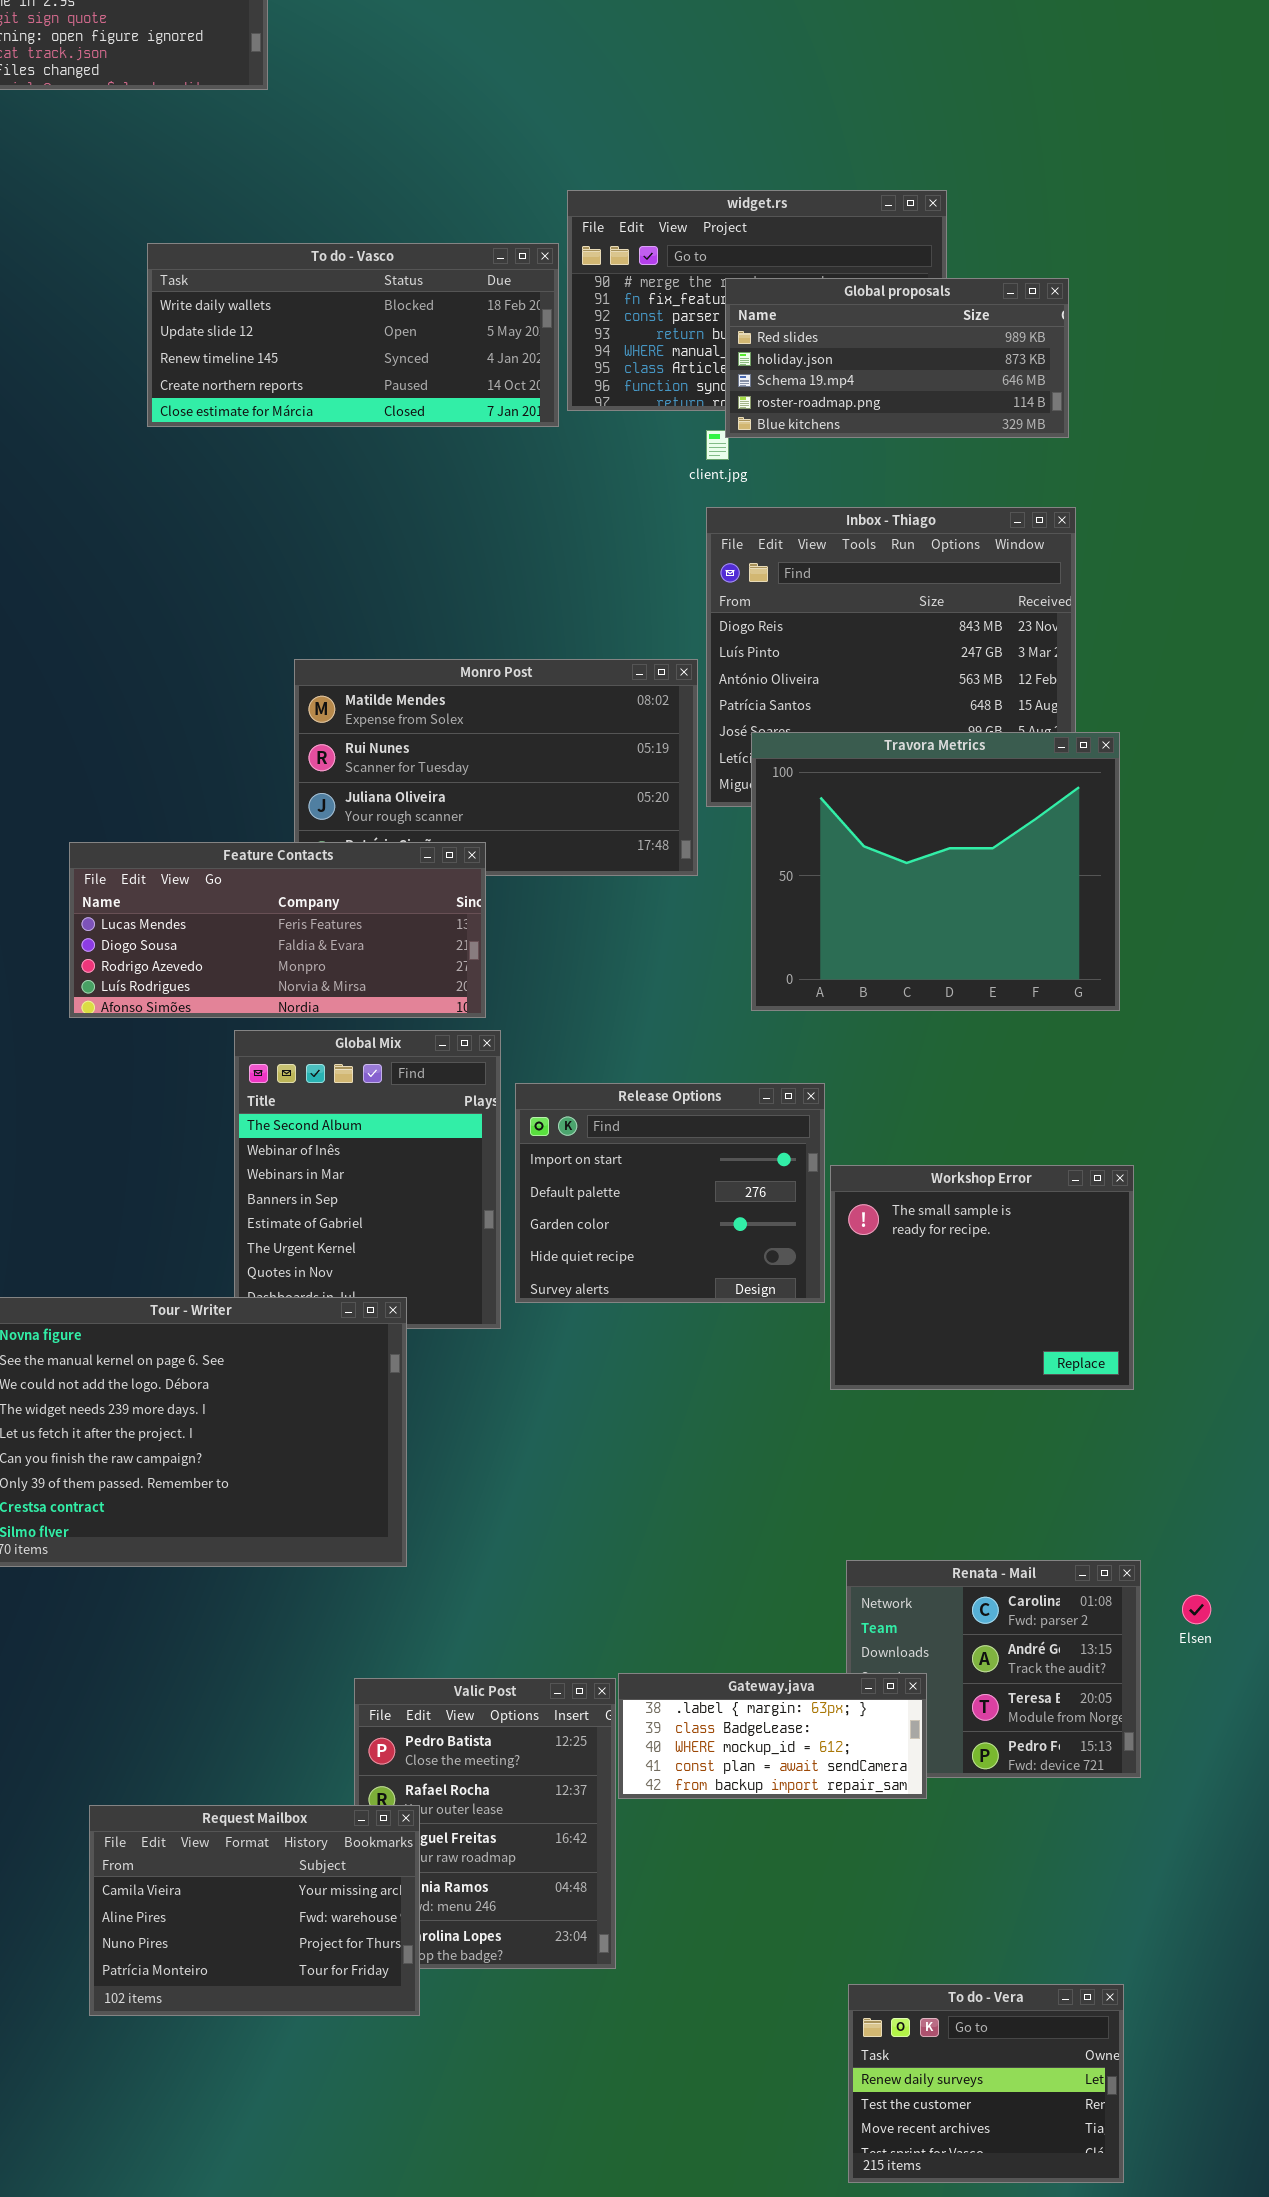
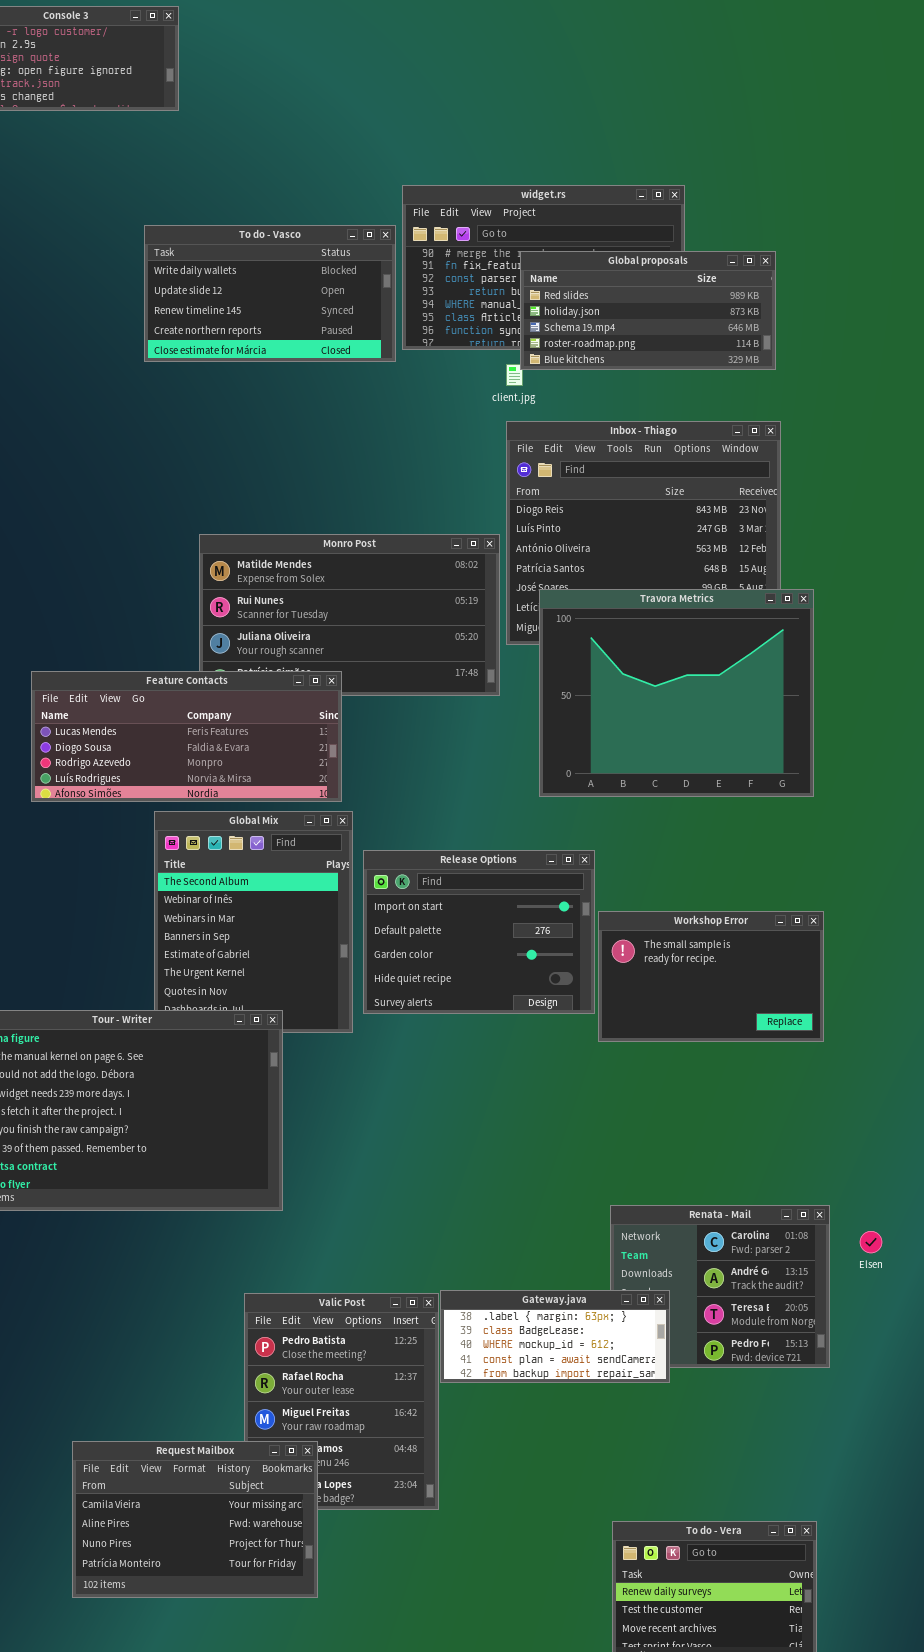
To do - Vasco: [147,243,559,427] -> [144,225,396,362], resized
Workshop Error: [830,1165,1134,1390] -> [598,911,824,1042], resized
Request Mailbox: [89,1805,420,2016] -> [72,1441,318,1598], moved

